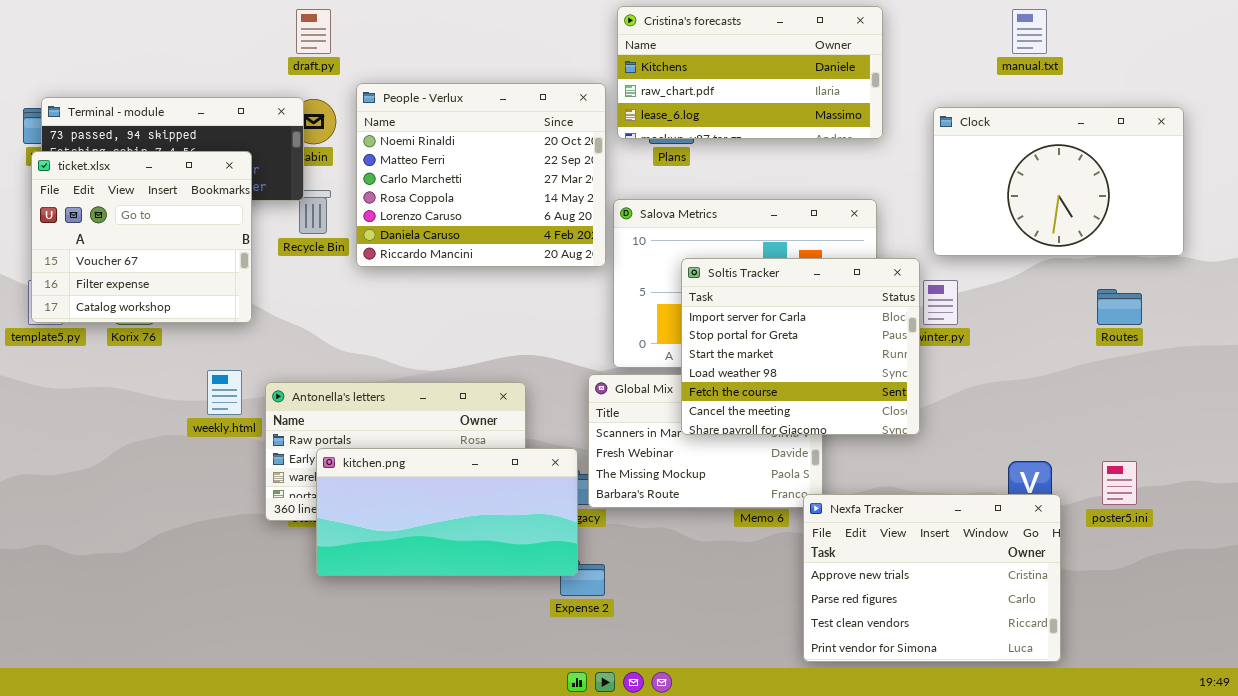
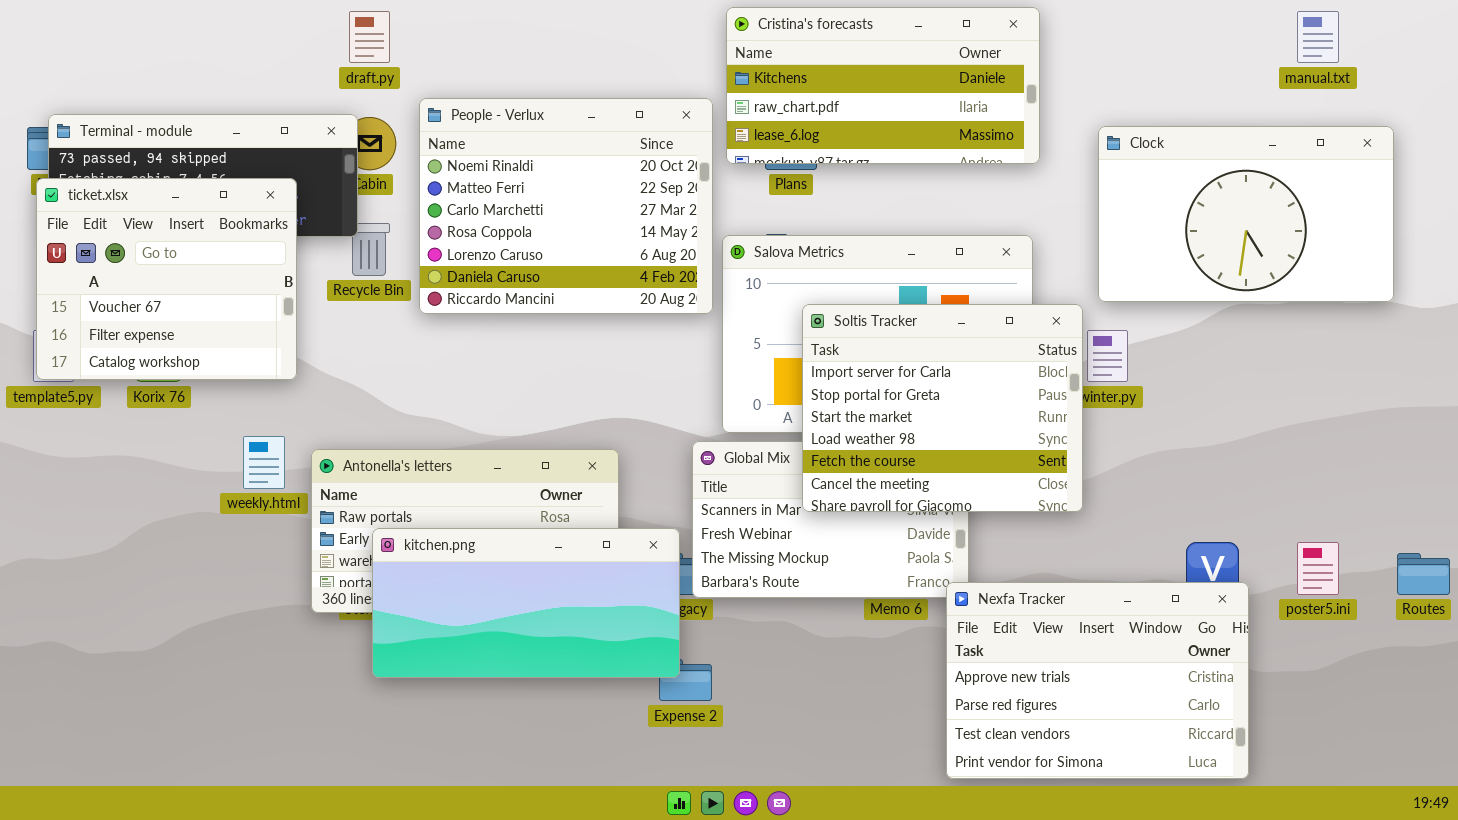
manual.txt: [1012,9,1047,54] -> [1297,11,1339,63], moved
Routes: [1097,289,1142,325] -> [1397,553,1450,595], moved

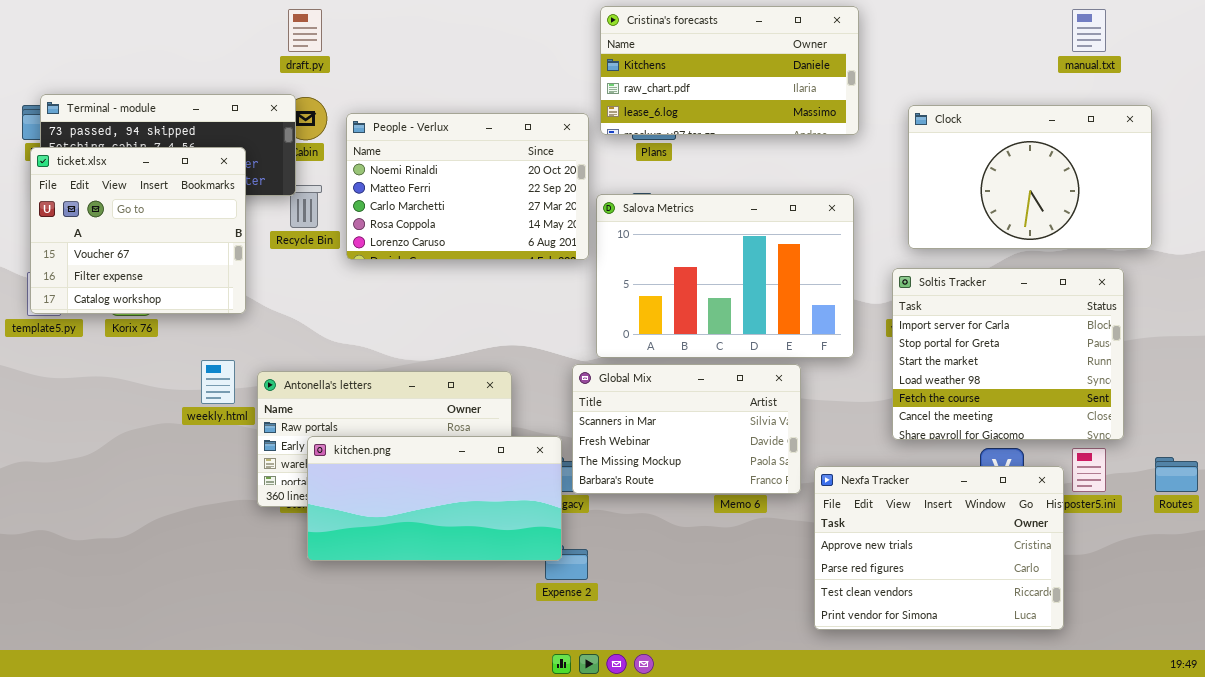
People - Verlux: [419,98,713,314] -> [346,113,589,260], resized
Soltis Tracker: [802,304,1083,512] -> [892,268,1124,440], moved
Nexfa Tracker: [946,582,1249,779] -> [814,466,1064,630], moved

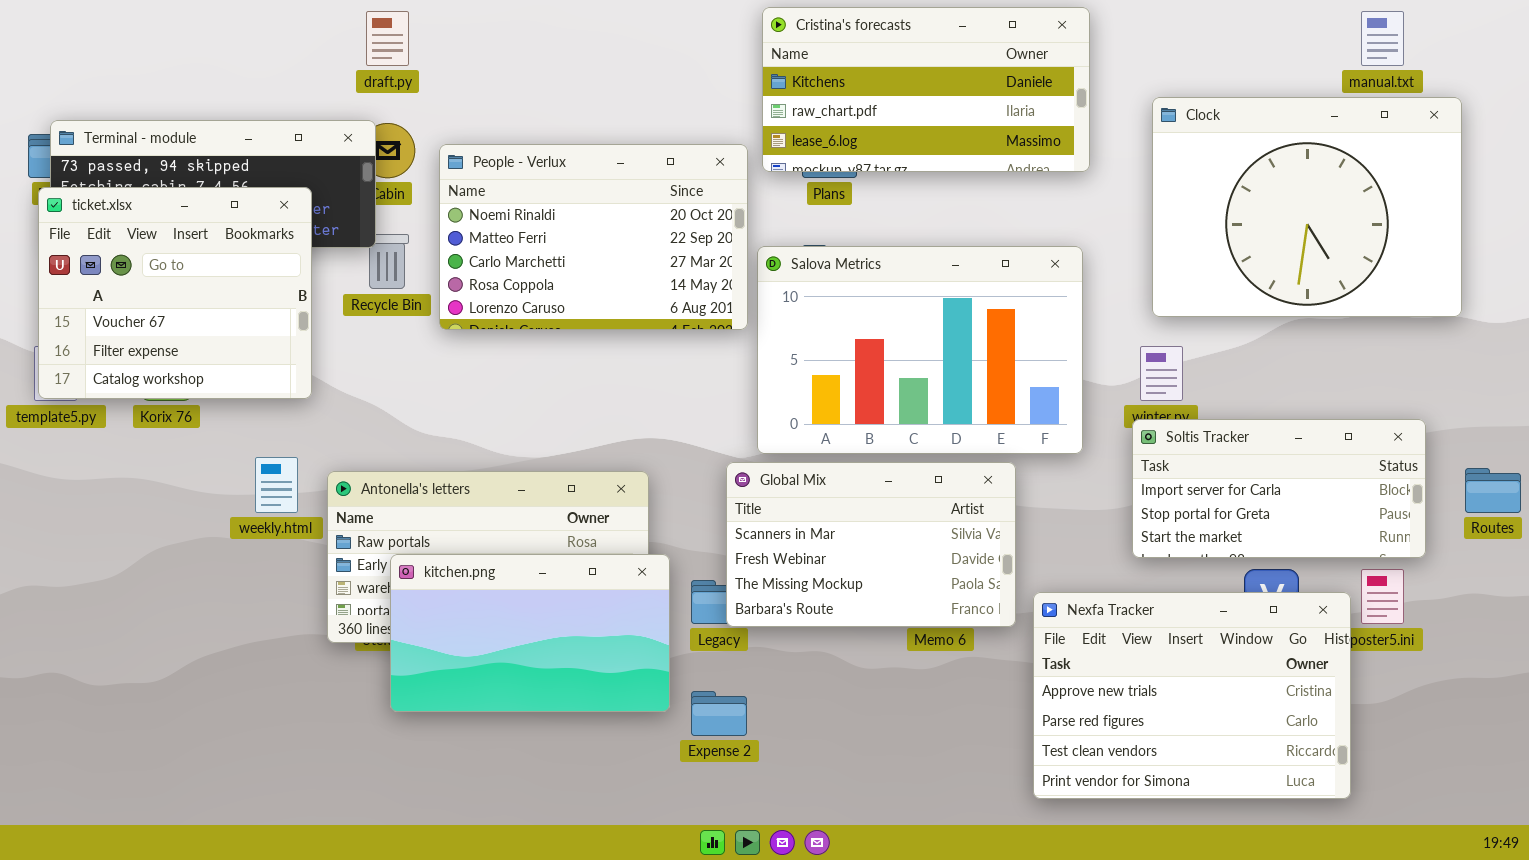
Clock: [908,105,1152,249] -> [1152,97,1462,317], resized
Soltis Tracker: [892,268,1124,440] -> [1132,419,1426,558], resized
kitchen.png: [307,436,562,561] -> [390,554,670,712], resized
Routes: [1155,457,1198,492] -> [1465,468,1521,513], moved

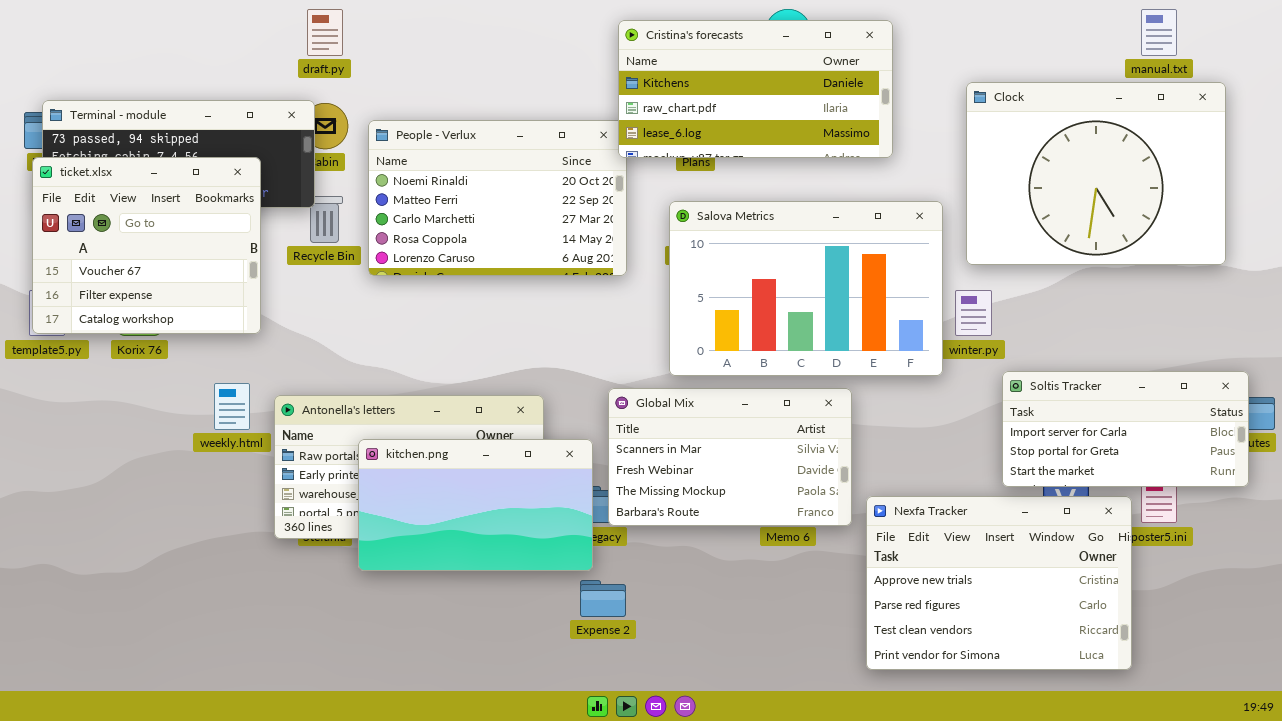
Cristina's forecasts: [762,7,1090,172] -> [618,20,893,158], moved
Salova Metrics: [757,246,1083,454] -> [669,201,943,376], moved
Soltis Tracker: [1132,419,1426,558] -> [1002,371,1249,487], moved
kitchen.png: [390,554,670,712] -> [358,439,593,571], moved

